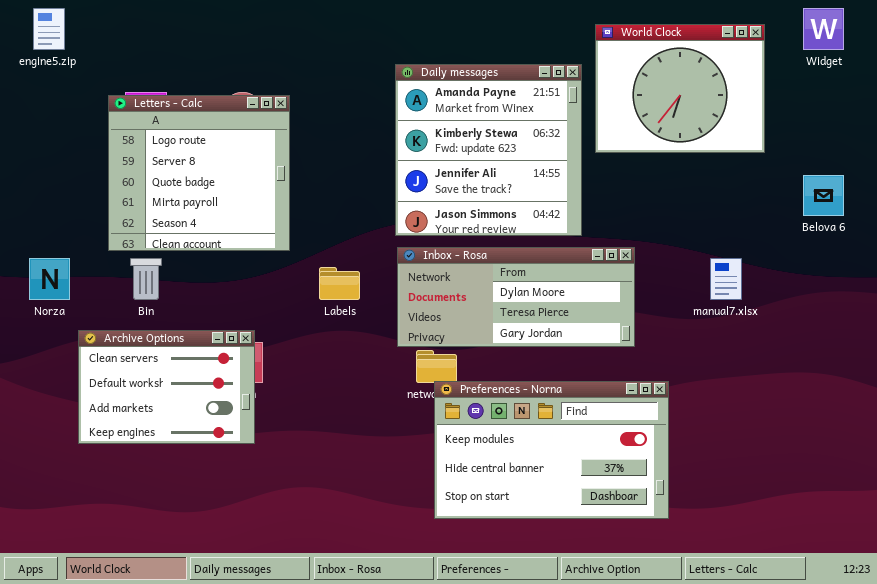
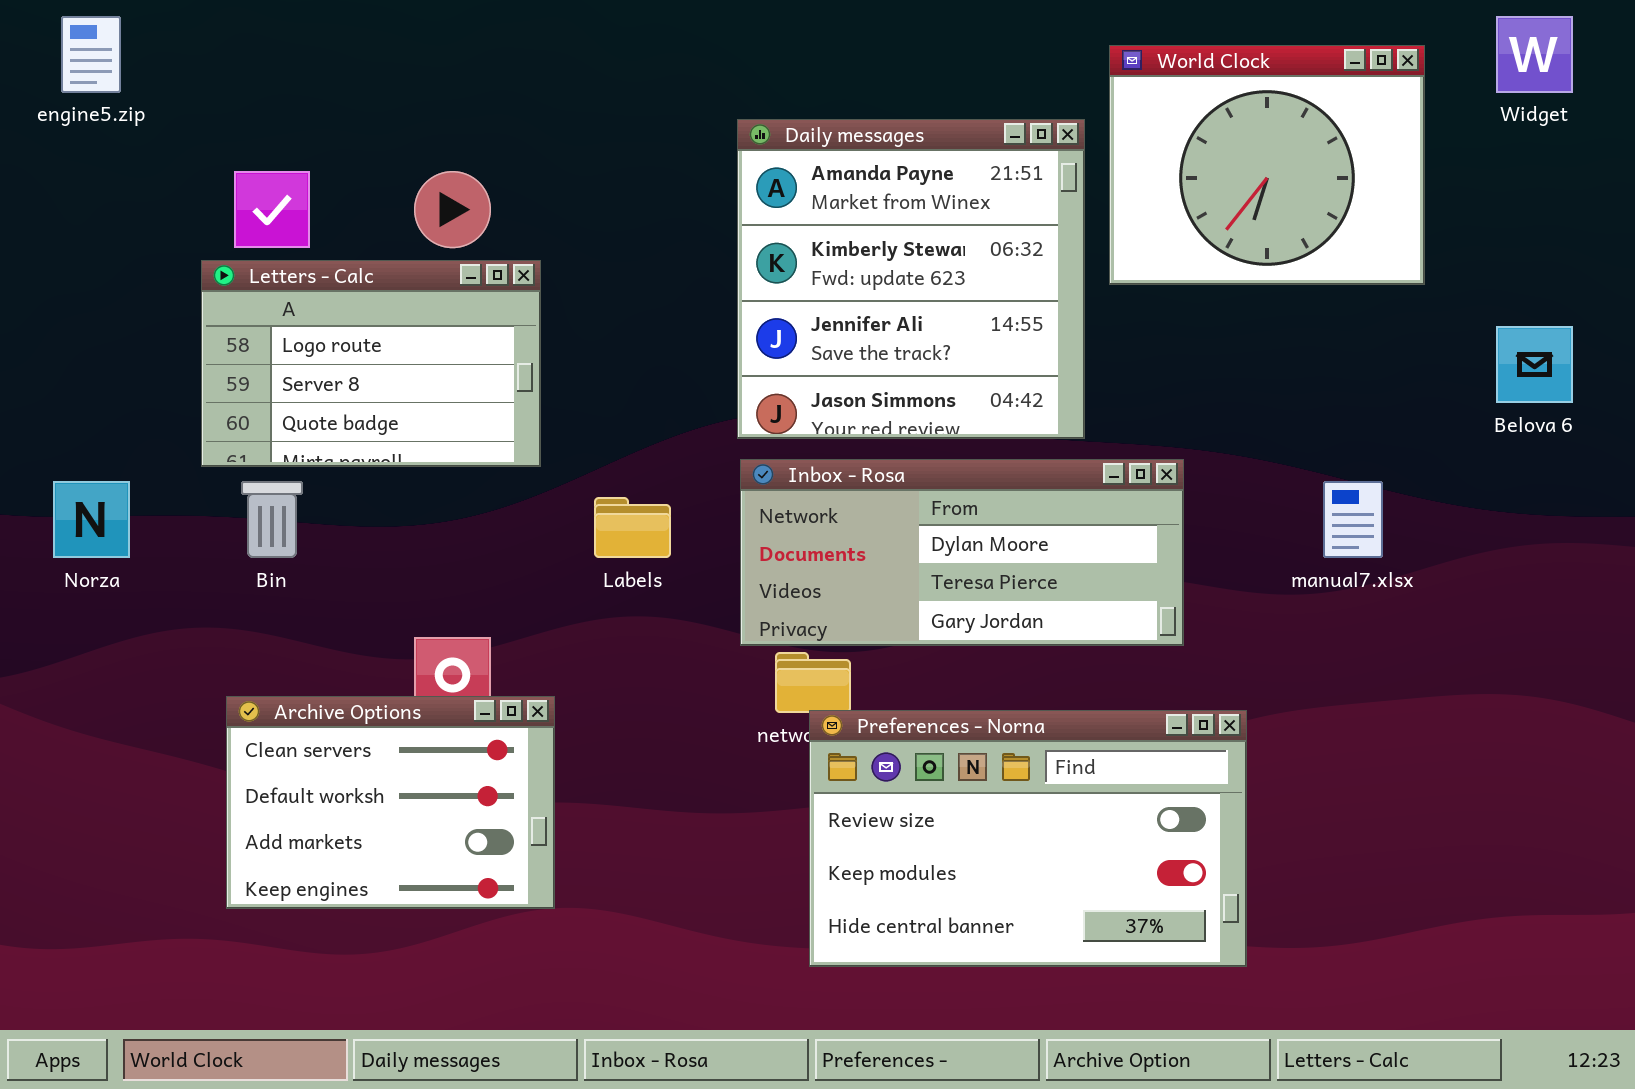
Letters - Calc: [108,95,290,251] -> [201,260,541,467], resized
Archive Options: [78,330,255,444] -> [226,696,555,909], moved
Preferences - Norna: [434,381,669,519] -> [809,710,1247,967], scrolled up 1 row

